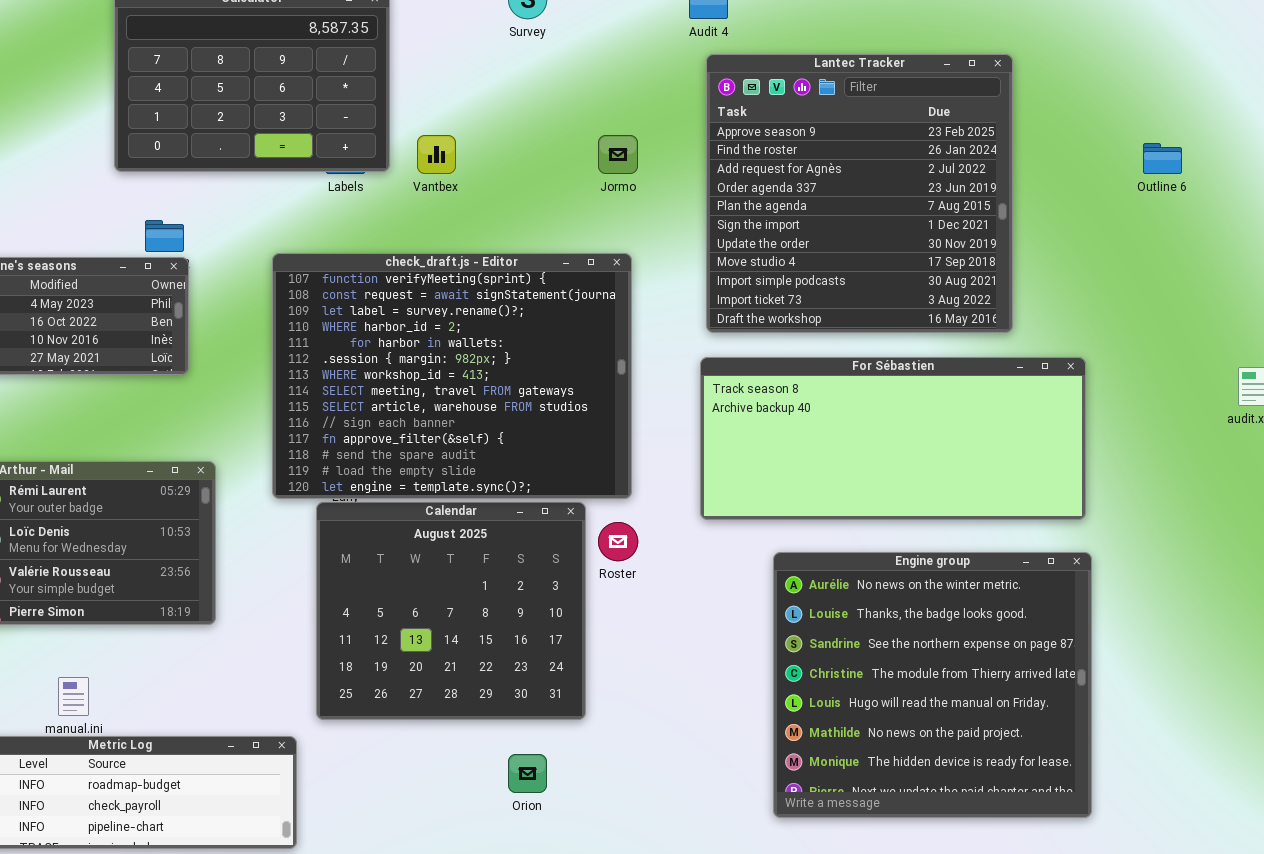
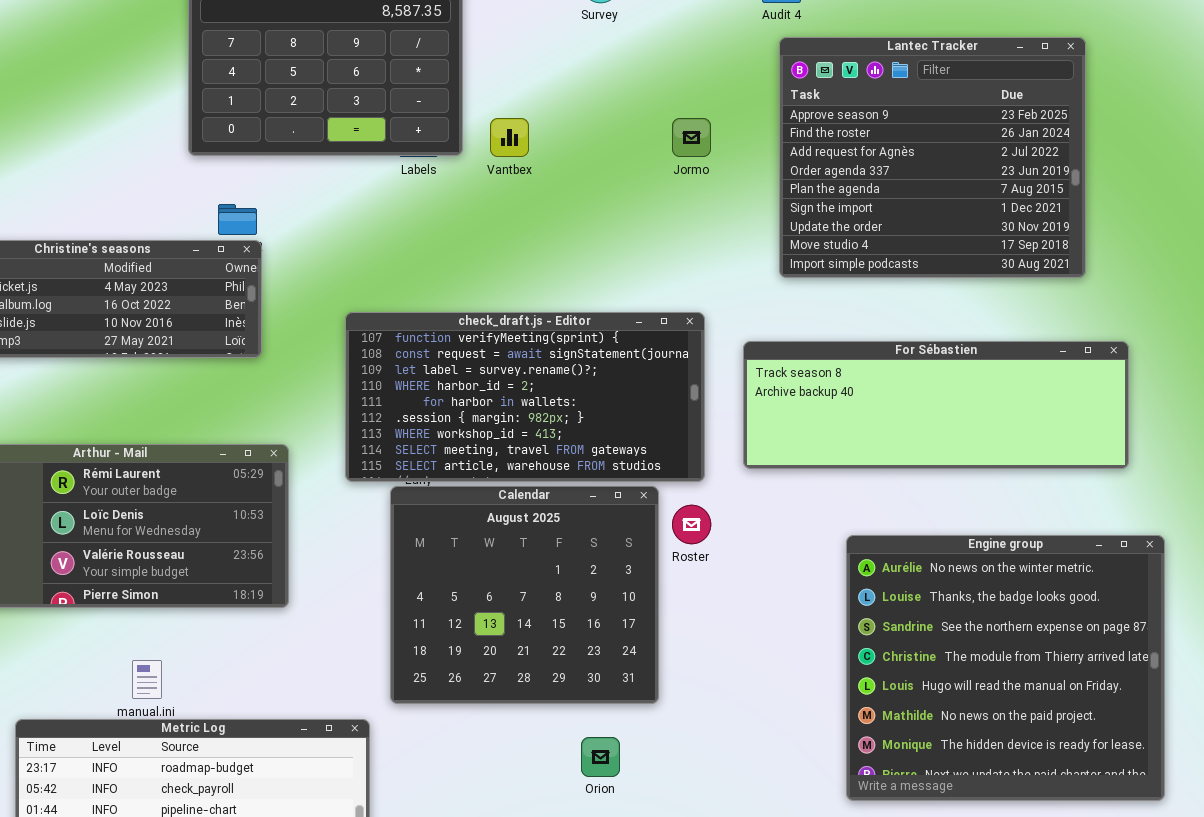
Lantec Tracker: [706,54,1013,333] -> [779,37,1086,278], resized
check_draft.js - Editor: [272,253,632,499] -> [345,312,705,482], resized
For Sébastien: [700,357,1086,520] -> [743,341,1129,469], moved, resized

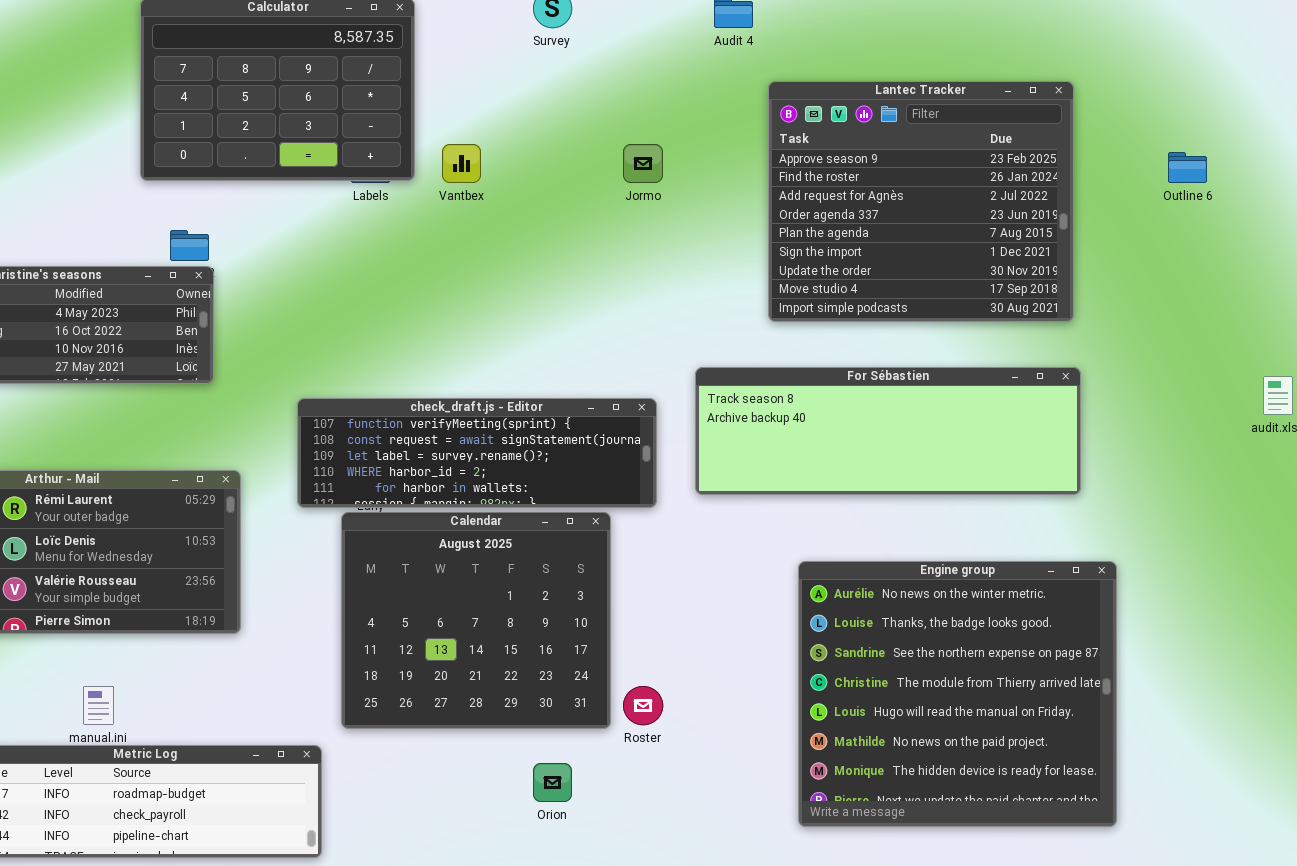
Lantec Tracker: [779,37,1086,278] -> [768,81,1074,322], moved
check_draft.js - Editor: [345,312,705,482] -> [297,398,657,508], resized
Roster: [672,505,711,544] -> [623,686,663,725], moved

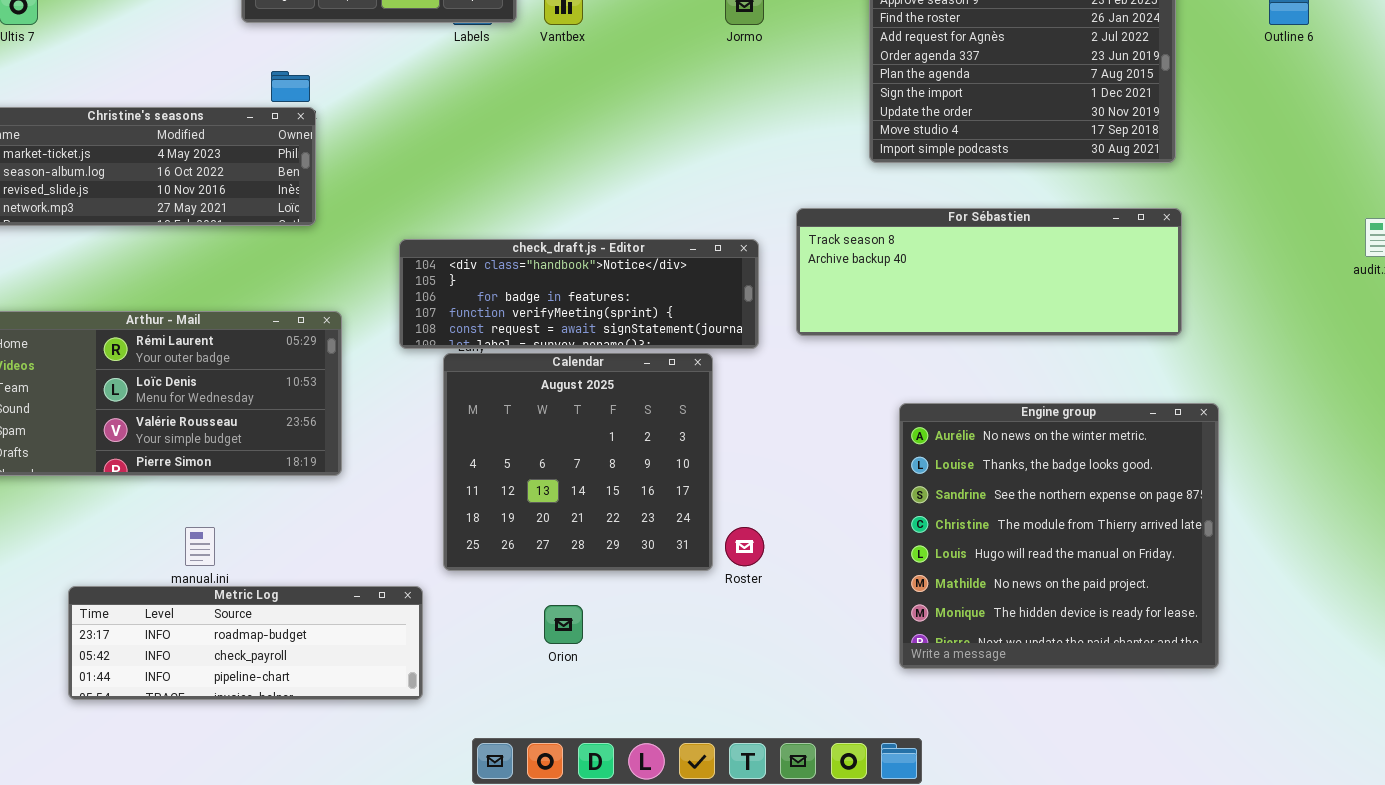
check_draft.js - Editor: [297,398,657,508] -> [399,239,759,349], scrolled up 3 rows
Orion: [533,763,572,802] -> [544,605,583,644], moved

